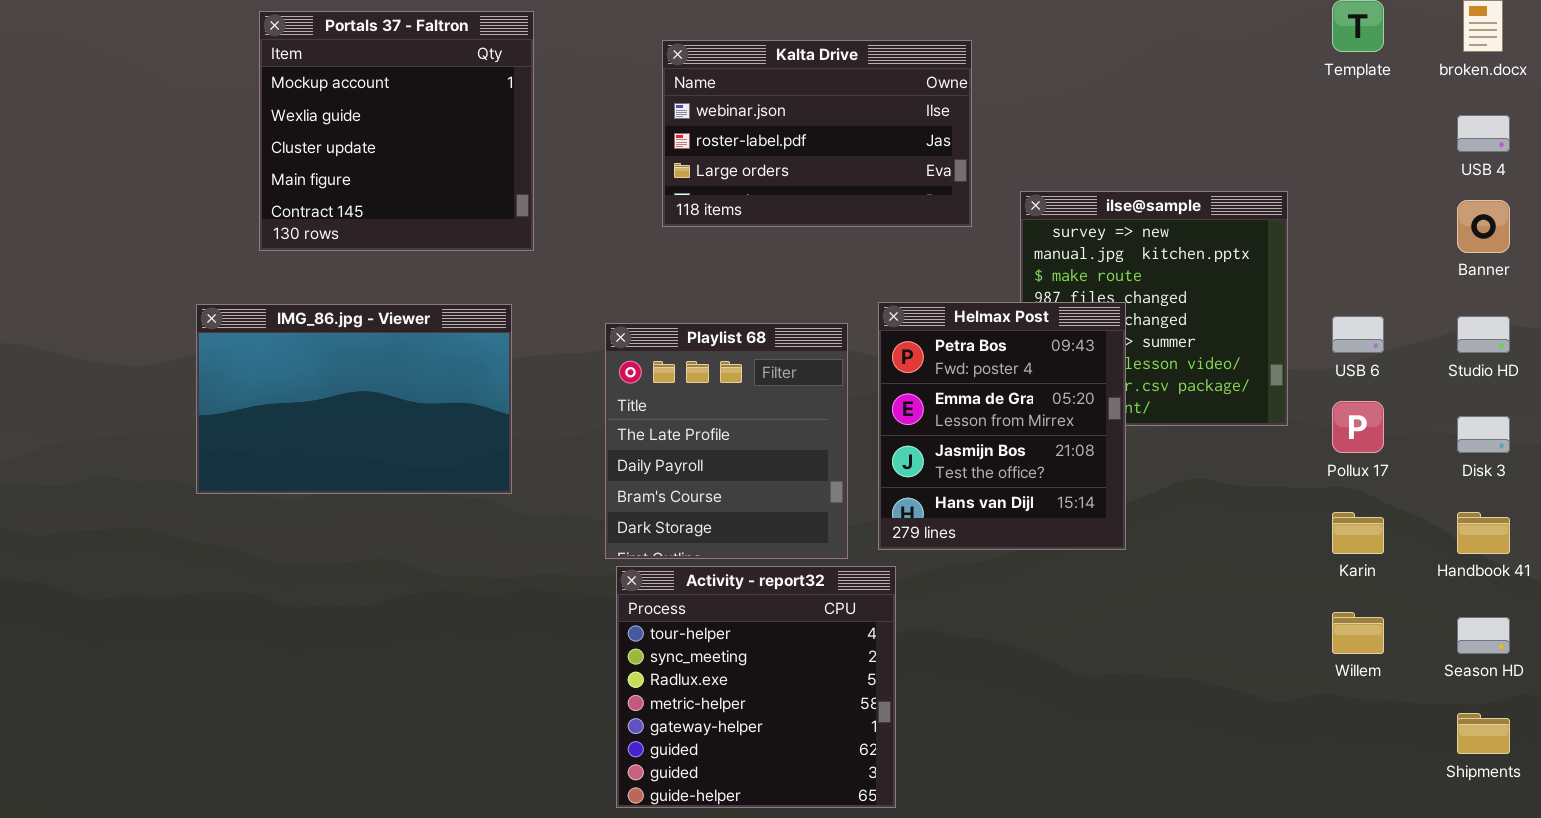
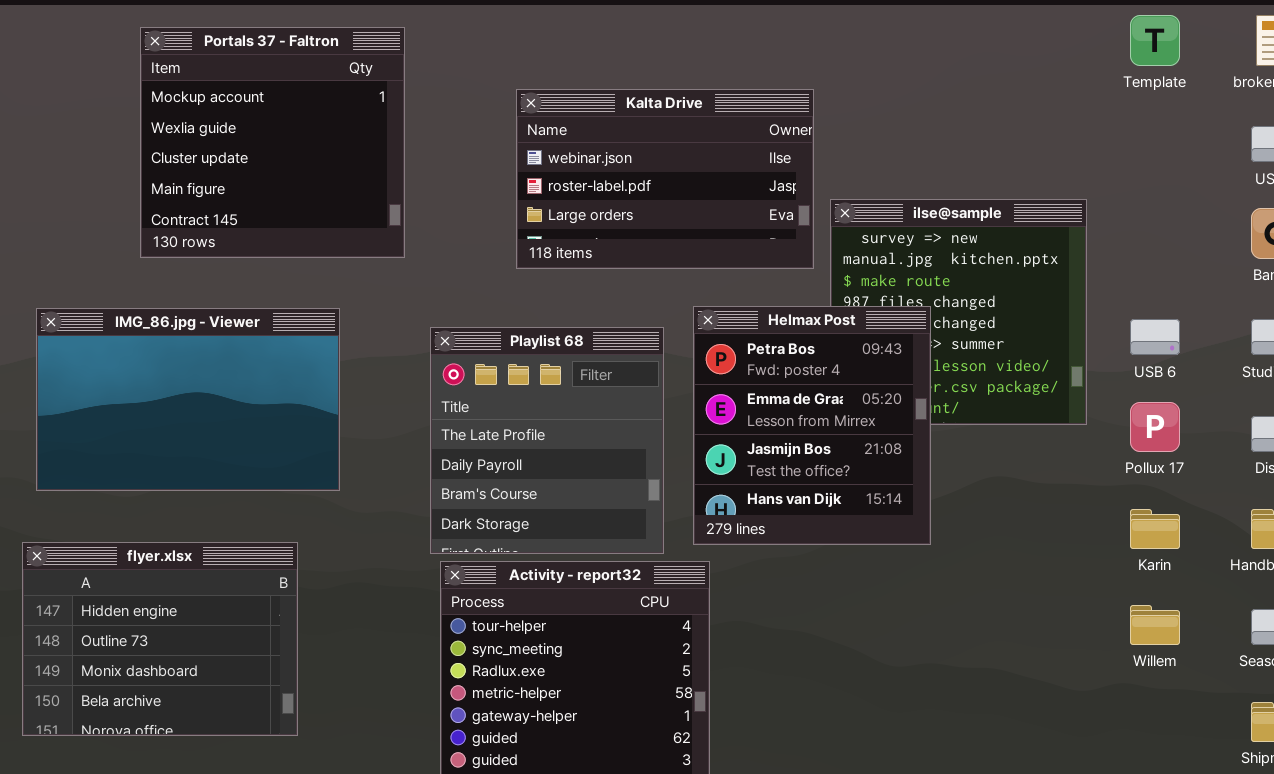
Portals 37 - Faltron: [259,11,534,251] -> [140,27,405,258], moved
Kalta Drive: [662,40,972,227] -> [516,89,814,269], moved
flyer.xlsx: none -> [22,542,298,736], opened

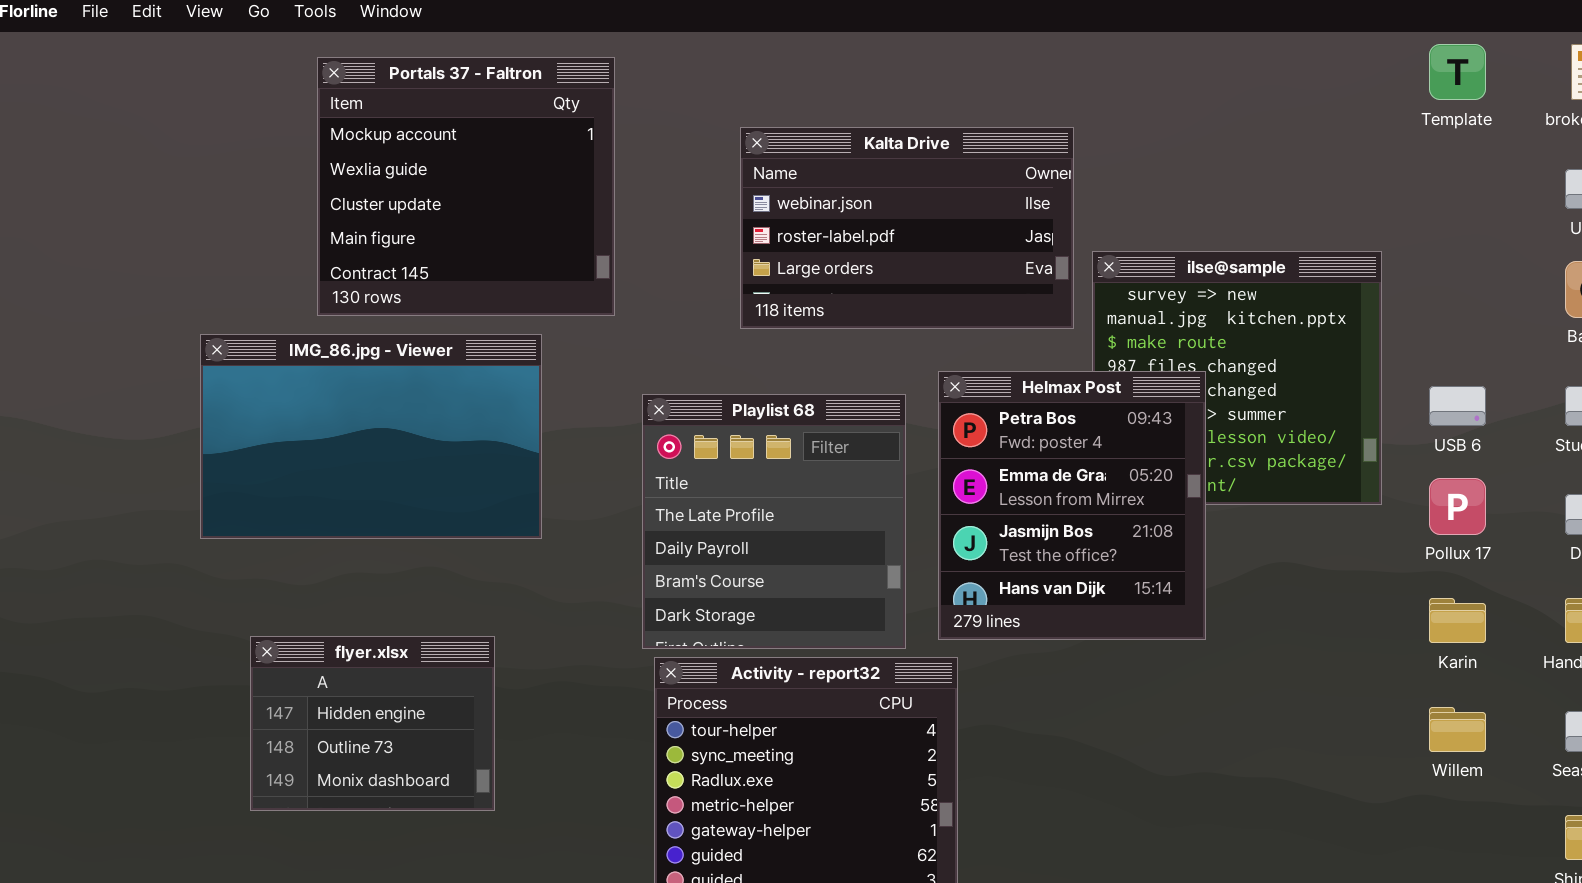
IMG_86.jpg - Viewer: [36,308,340,491] -> [200,334,542,539], moved
flyer.xlsx: [22,542,298,736] -> [250,636,495,811], resized

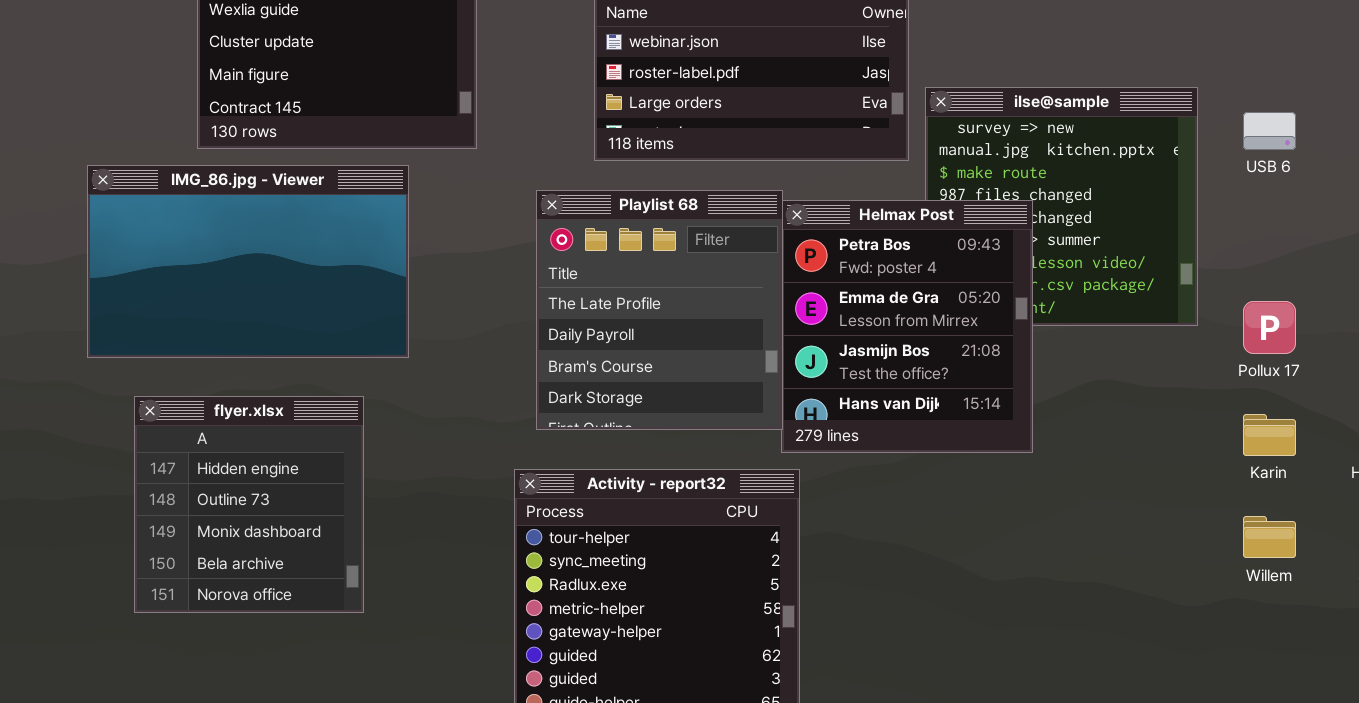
USB 6: [1429,386,1486,426] -> [1243,112,1296,150], moved
Playlist 68: [642,394,906,649] -> [536,190,783,430], moved
flyer.xlsx: [250,636,495,811] -> [134,396,364,613], resized

